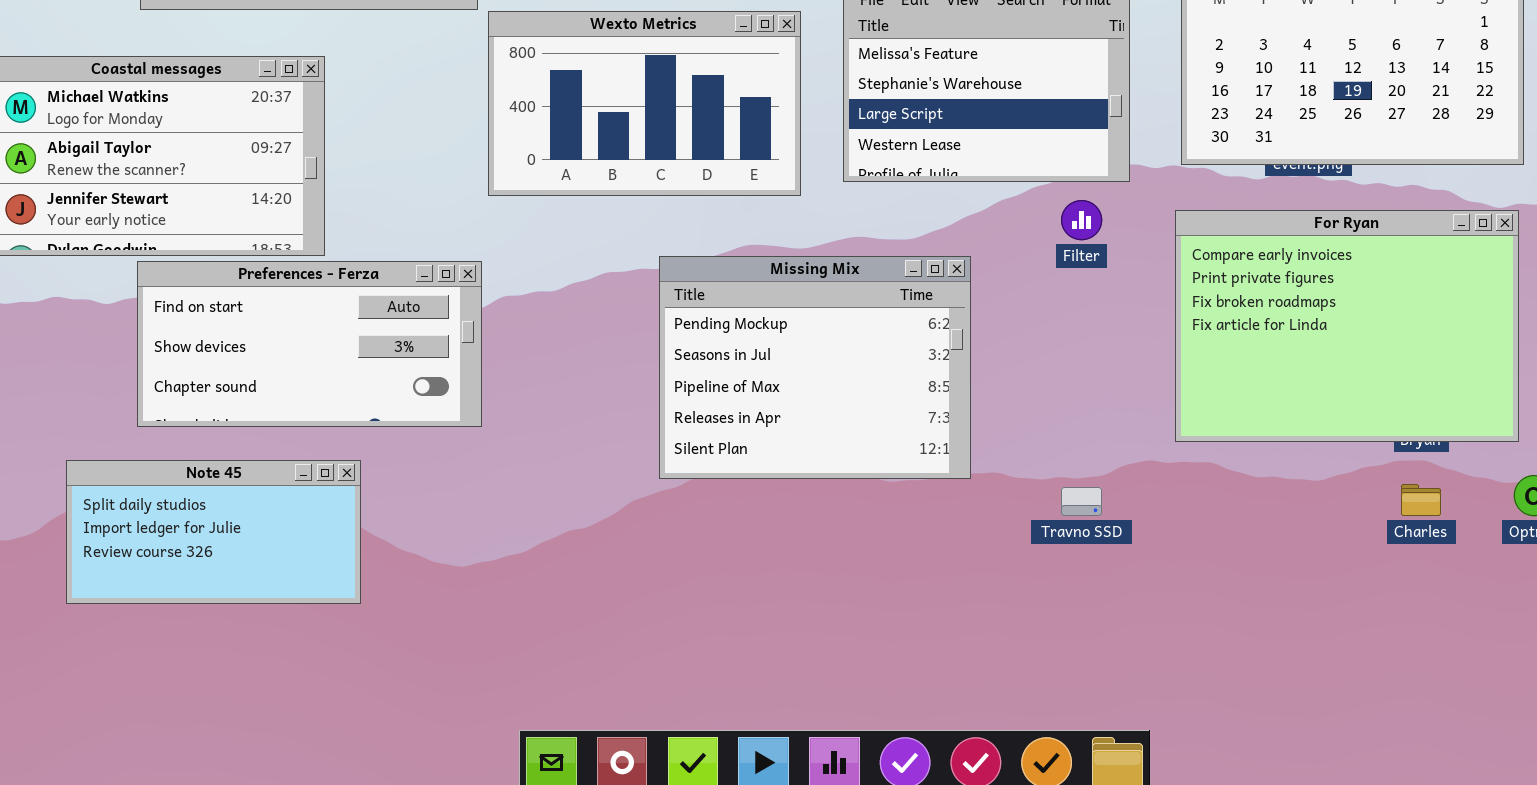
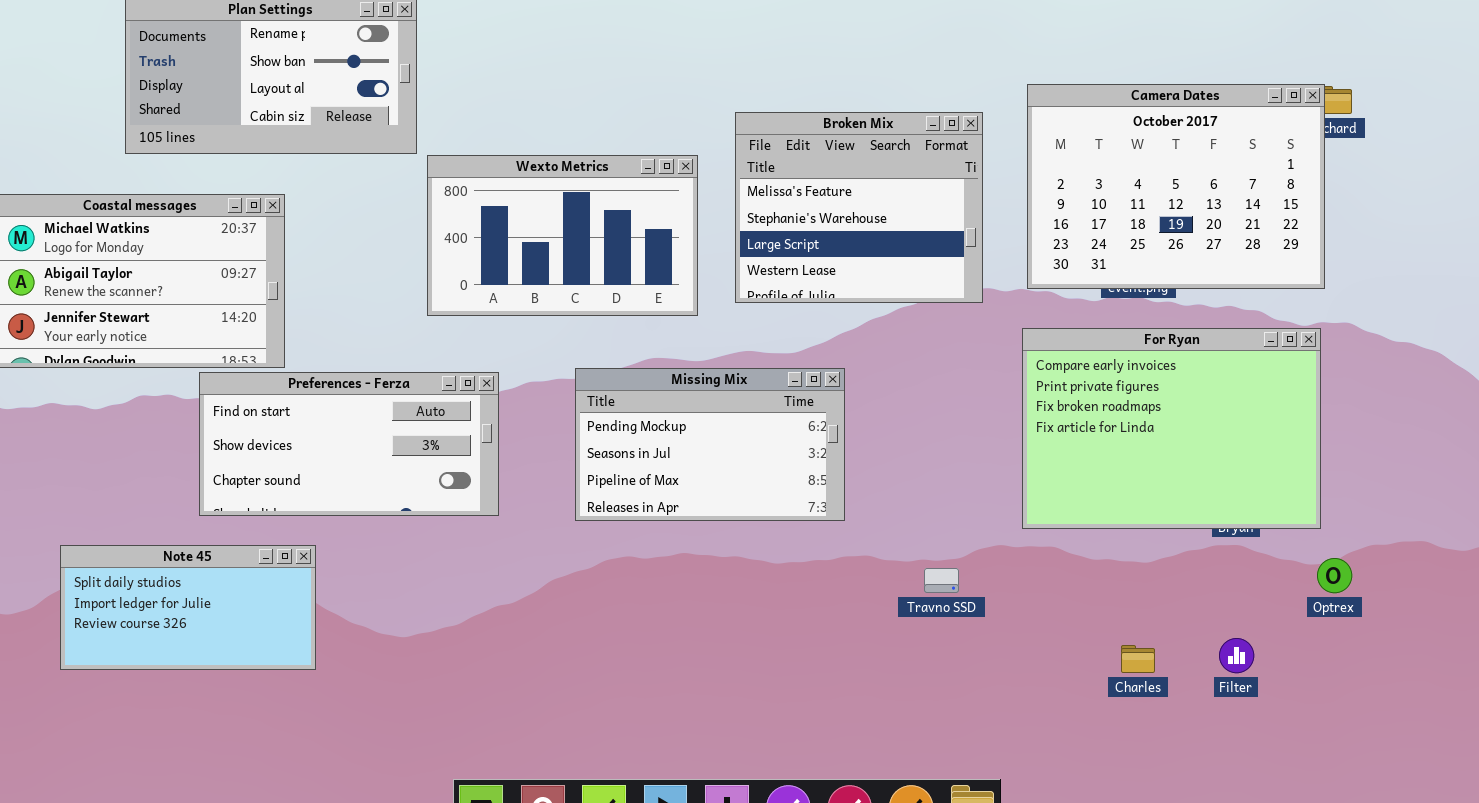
Filter: [1061,200,1102,240] -> [1219,638,1254,673], moved
Missing Mix: [659,256,971,479] -> [575,368,845,521], resized
Preferences - Ferza: [137,261,482,427] -> [199,372,499,516], moved
Charles: [1401,484,1441,516] -> [1121,645,1155,673], moved

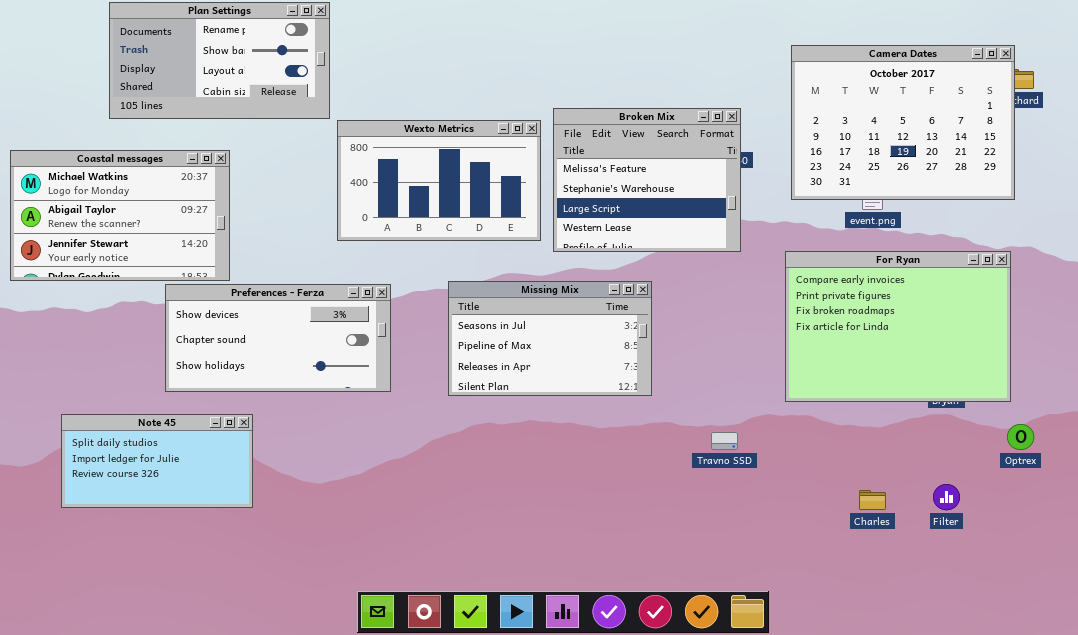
Camera Dates: [1027,84,1325,289] -> [791,45,1015,200], moved
Broken Mix: [735,112,983,303] -> [553,108,741,252], moved
Missing Mix: [575,368,845,521] -> [448,281,652,396], scrolled down 1 row
Preferences - Ferza: [199,372,499,516] -> [165,284,391,392], scrolled down 1 row

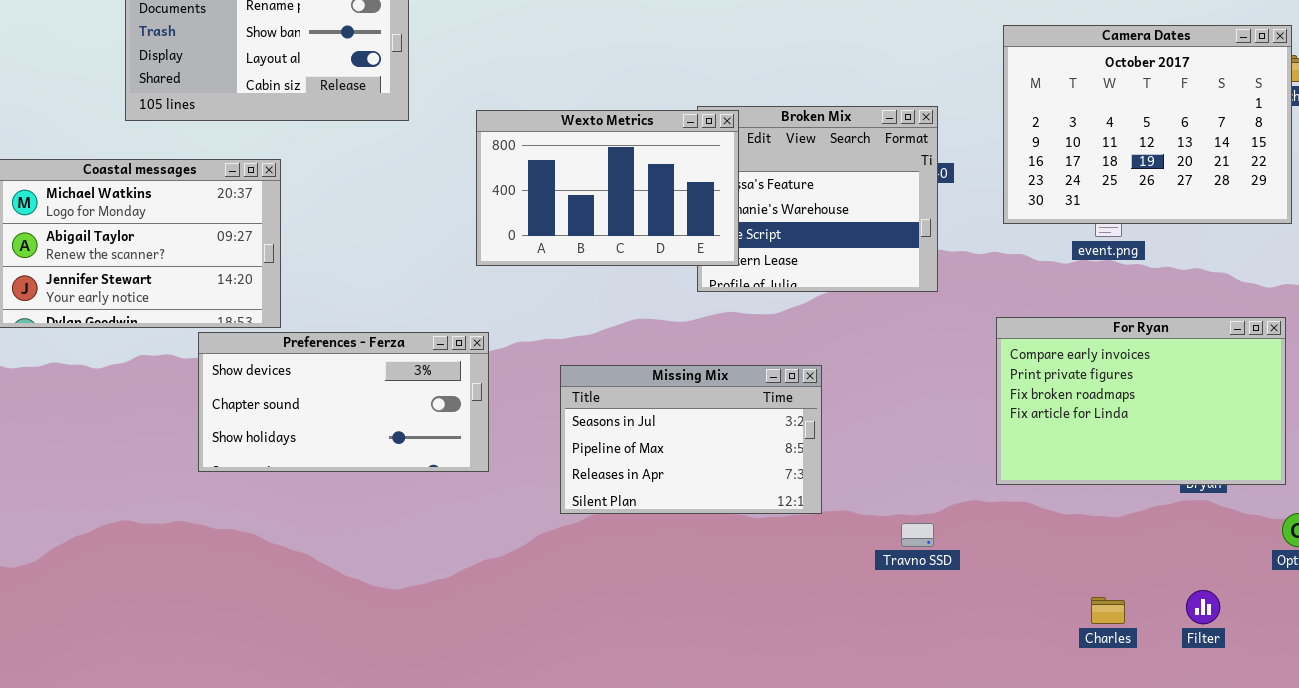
Wexto Metrics: [337,120,541,241] -> [476,110,739,266], moved
For Ryan: [785,251,1011,402] -> [996,317,1286,485], resized
Missing Mix: [448,281,652,396] -> [560,365,822,514], moved
Note 45: [61,414,253,508] -> none, closed

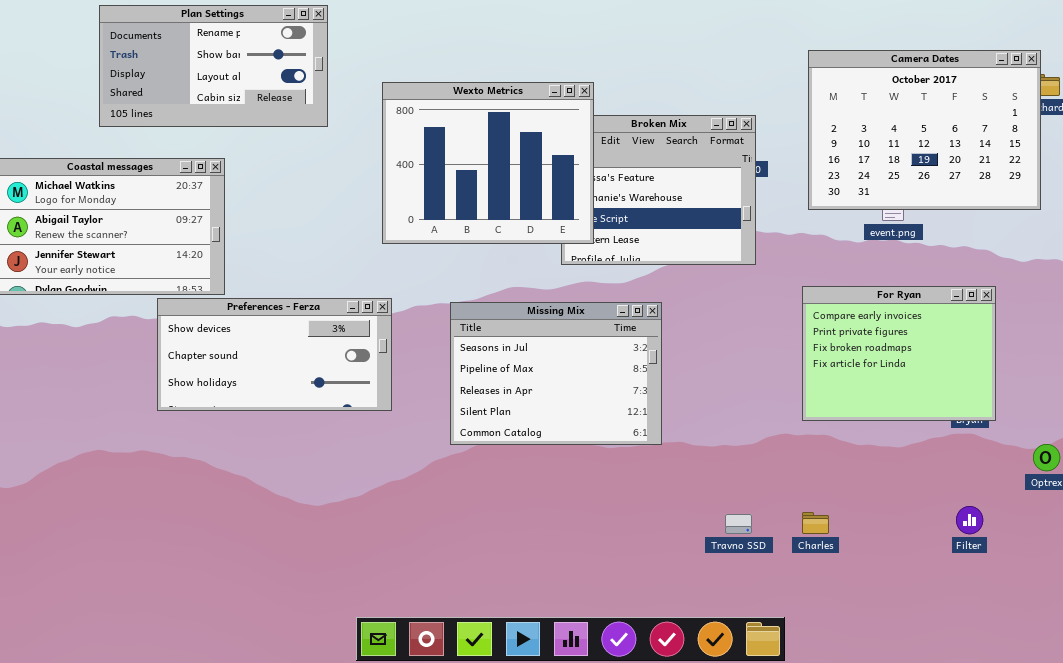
Wexto Metrics: [476,110,739,266] -> [382,82,594,244], resized
For Ryan: [996,317,1286,485] -> [802,286,996,421], resized
Missing Mix: [560,365,822,514] -> [450,302,662,445], resized
Travno SSD: [901,523,934,547] -> [725,514,752,534], moved
Charles: [1091,597,1125,624] -> [802,512,829,534], moved

